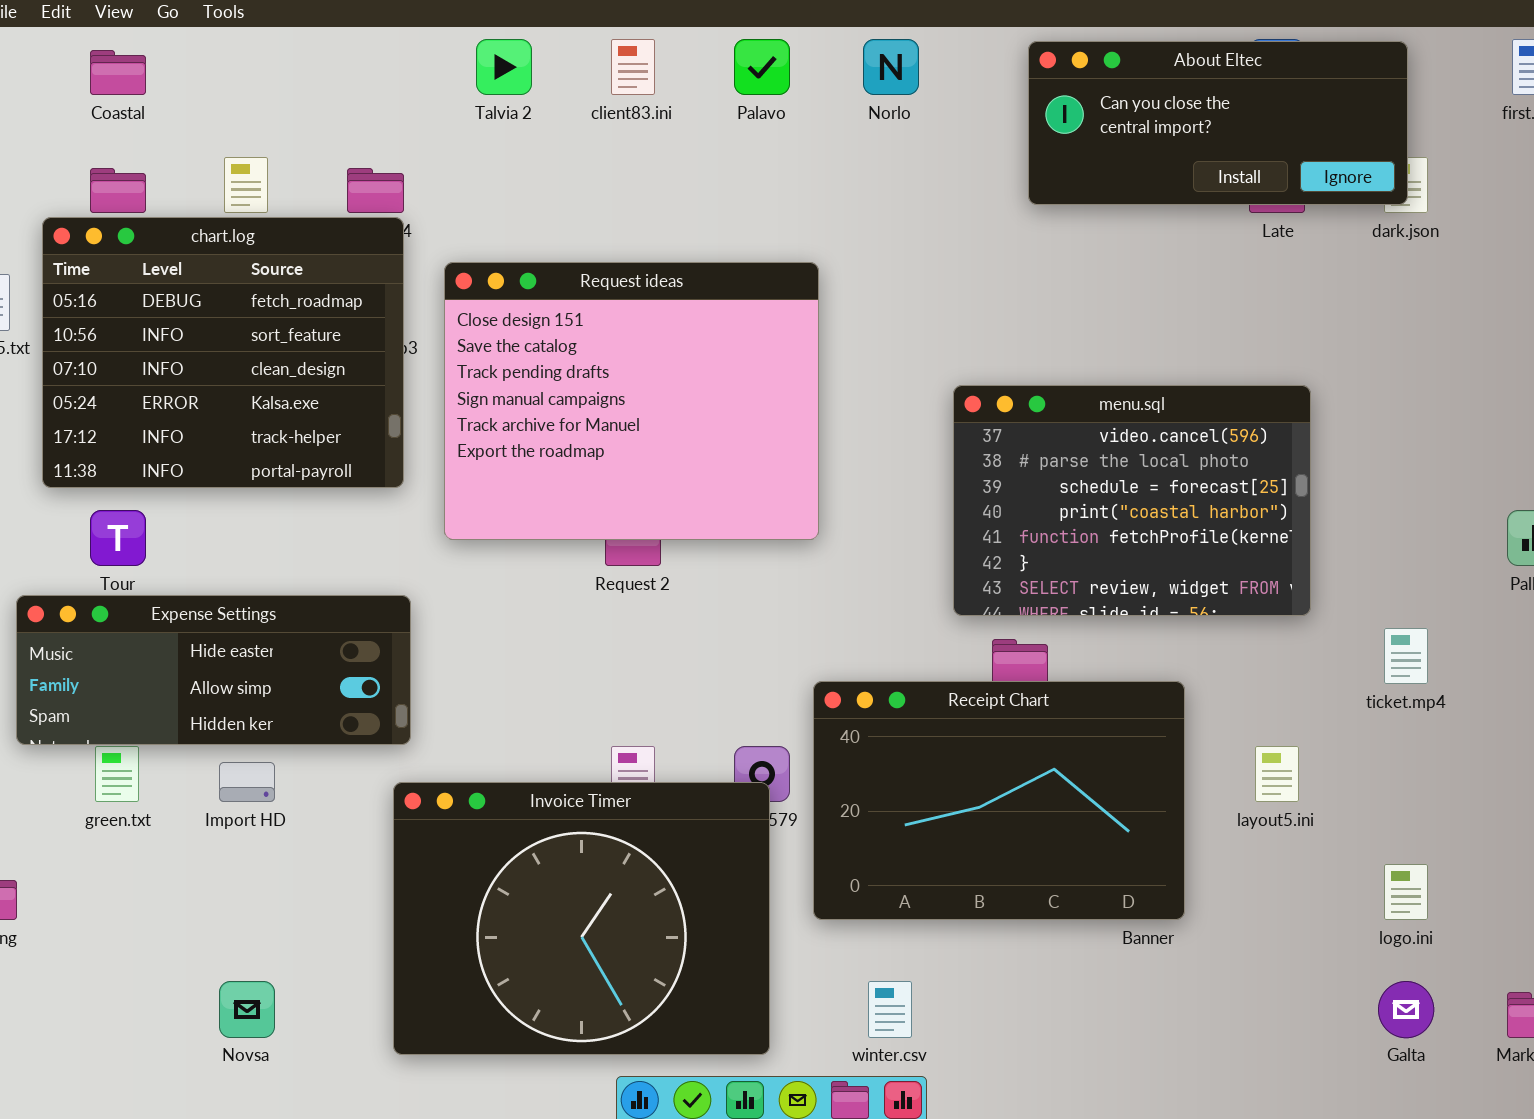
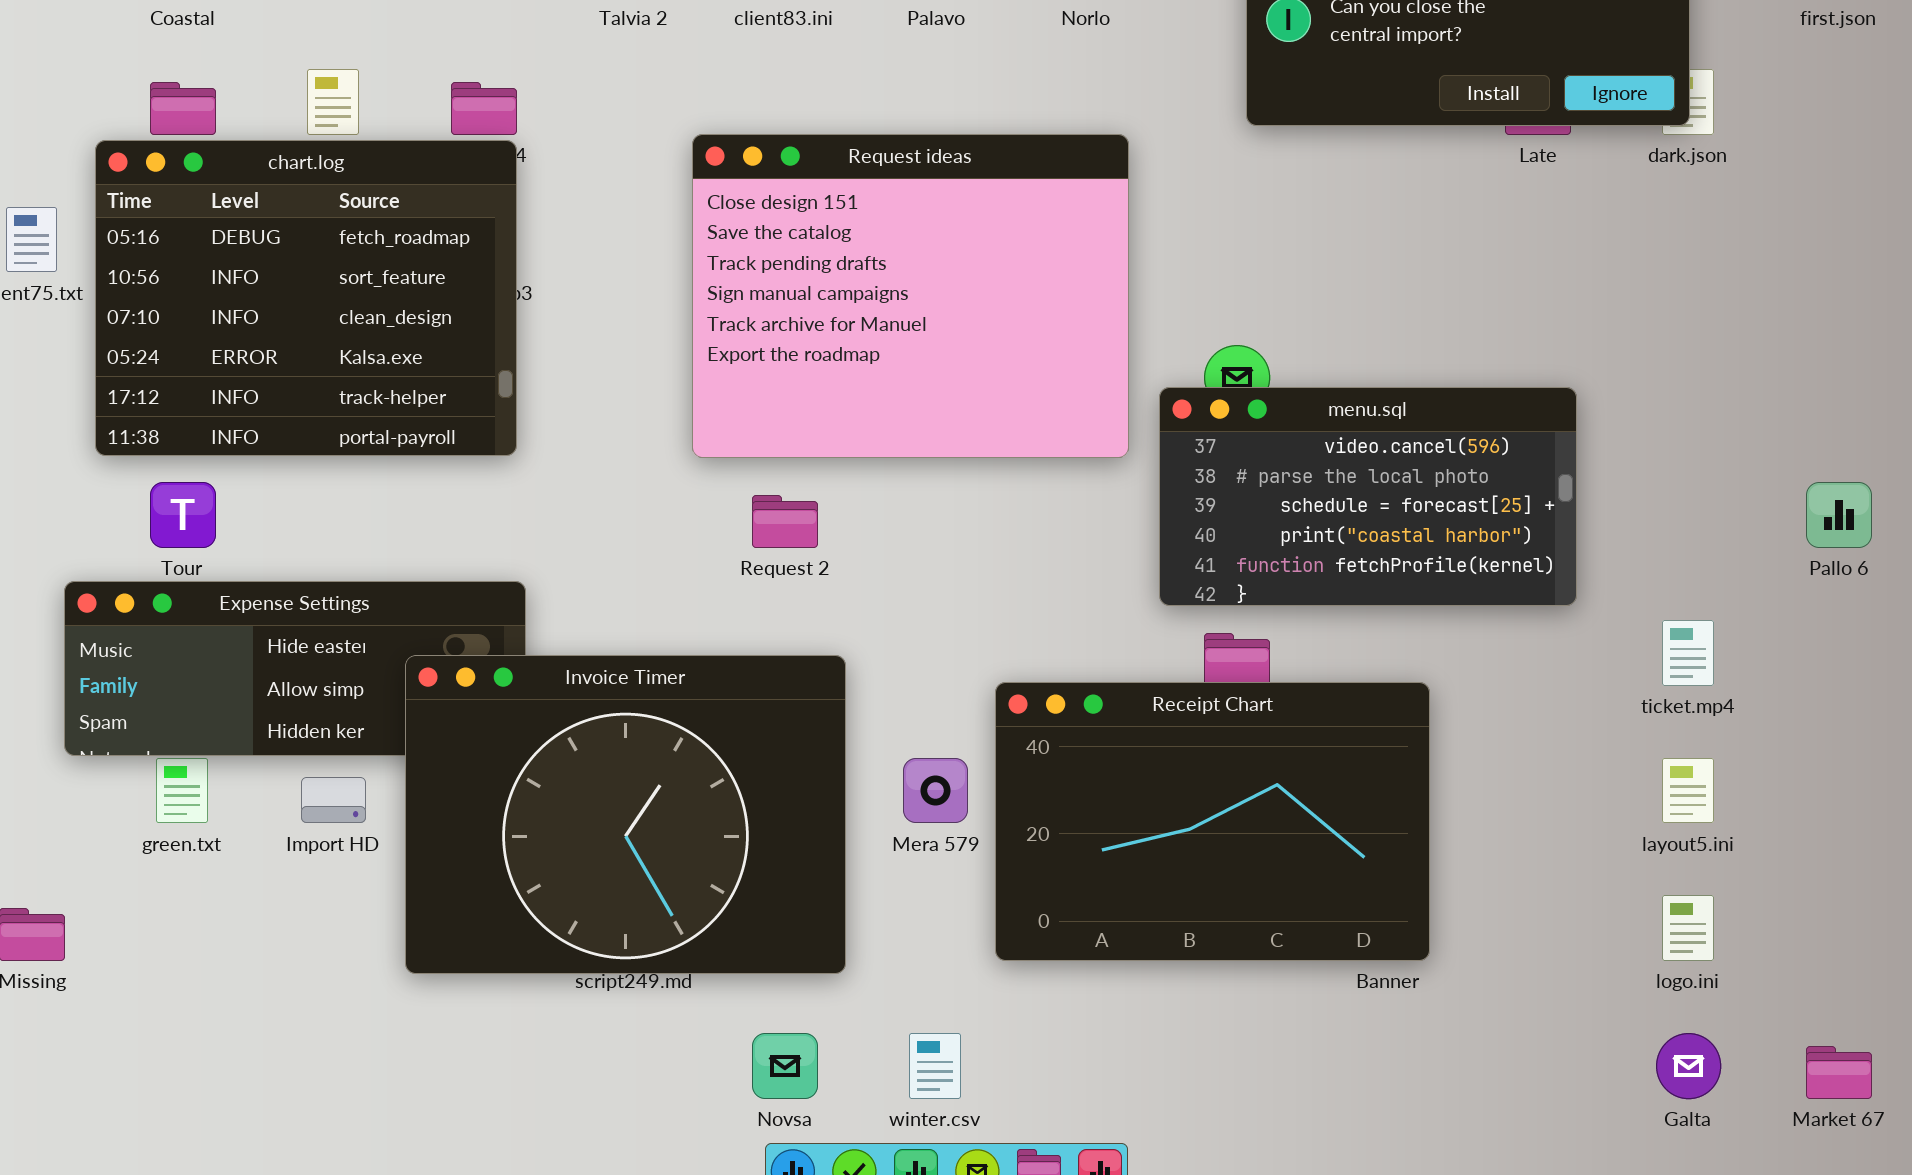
Request ideas: [444,262,819,540] -> [692,134,1129,458], moved
menu.sql: [953,385,1311,616] -> [1159,387,1577,606], resized
layout5.ini: [1255,746,1299,802] -> [1662,758,1714,823], moved
Invoice Timer: [393,782,770,1055] -> [405,655,846,974], moved
Novsa: [219,981,275,1038] -> [752,1033,818,1099], moved
winter.csv: [868,981,912,1038] -> [909,1033,961,1099], moved

